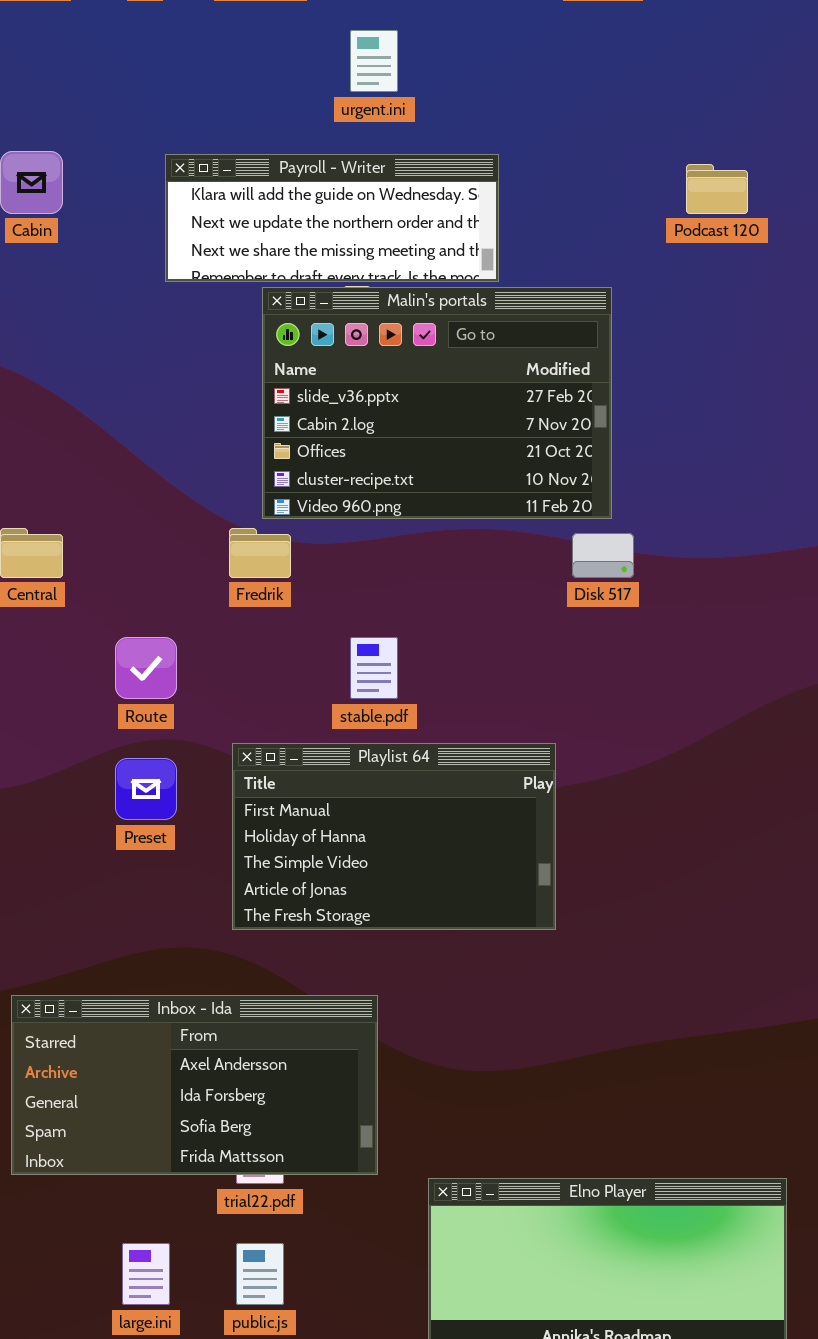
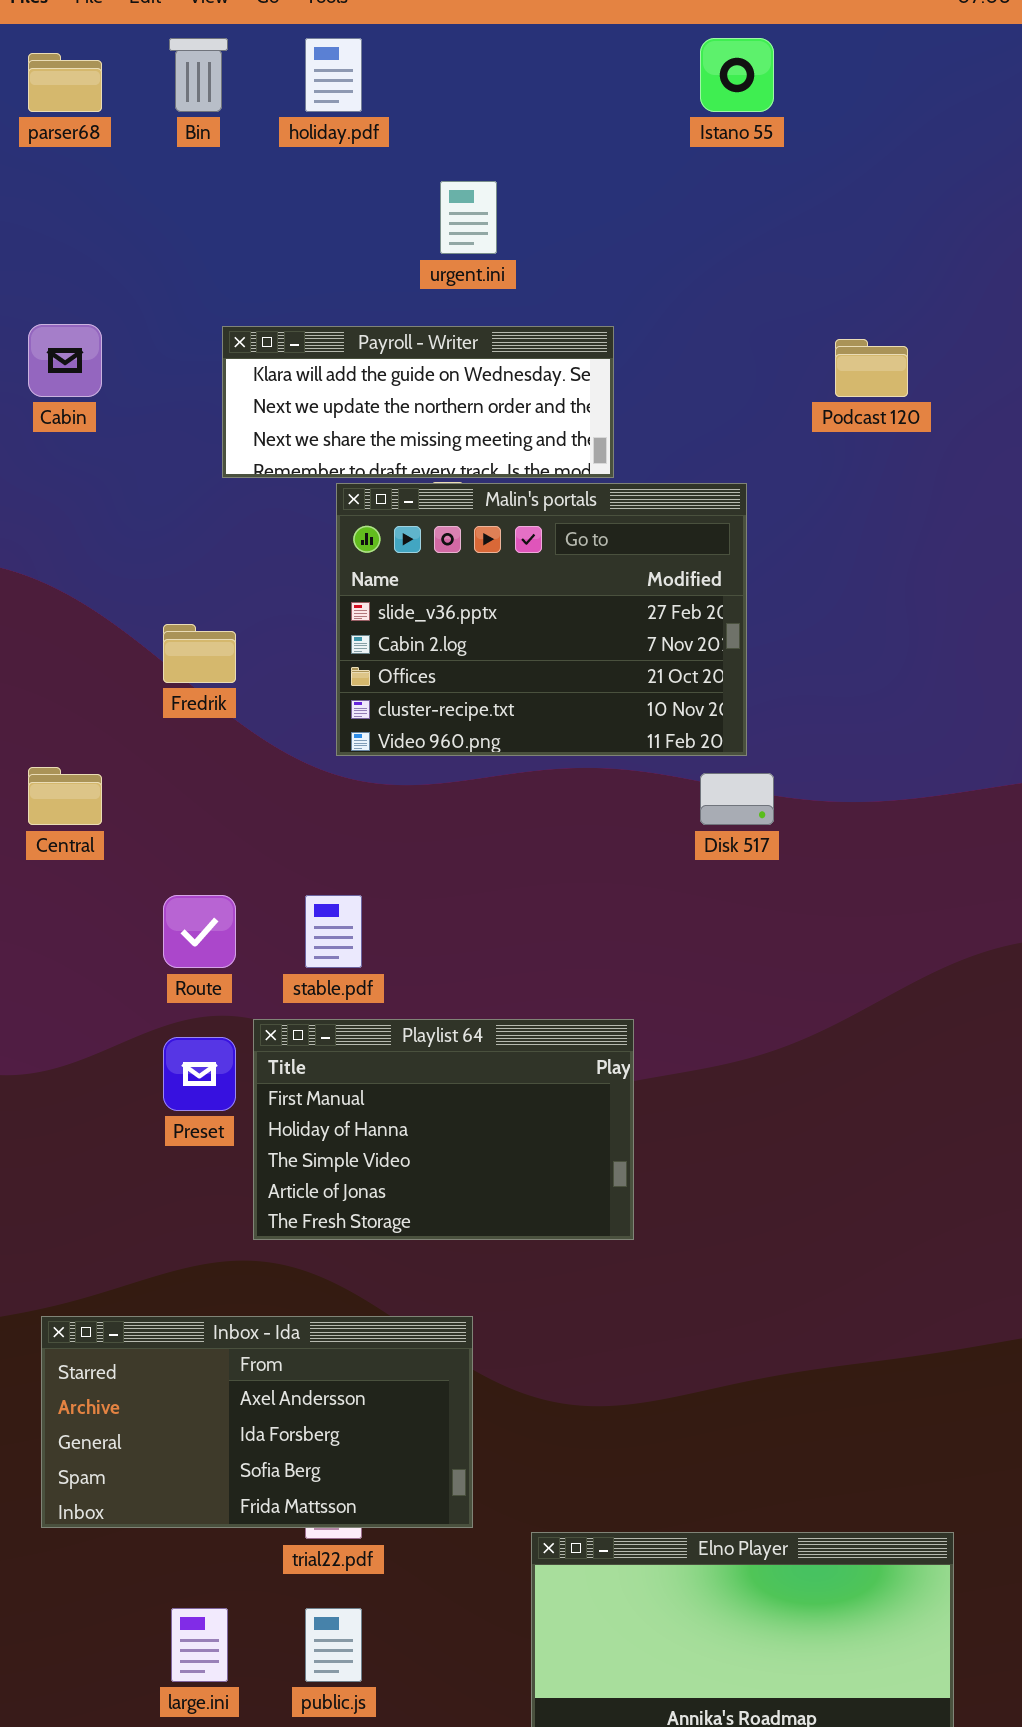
Fredrik: [229,528,291,578] -> [163,624,236,683], moved
stable.pdf: [350,637,398,699] -> [305,895,362,968], moved
Playlist 64: [232,743,556,930] -> [253,1019,634,1240], moved

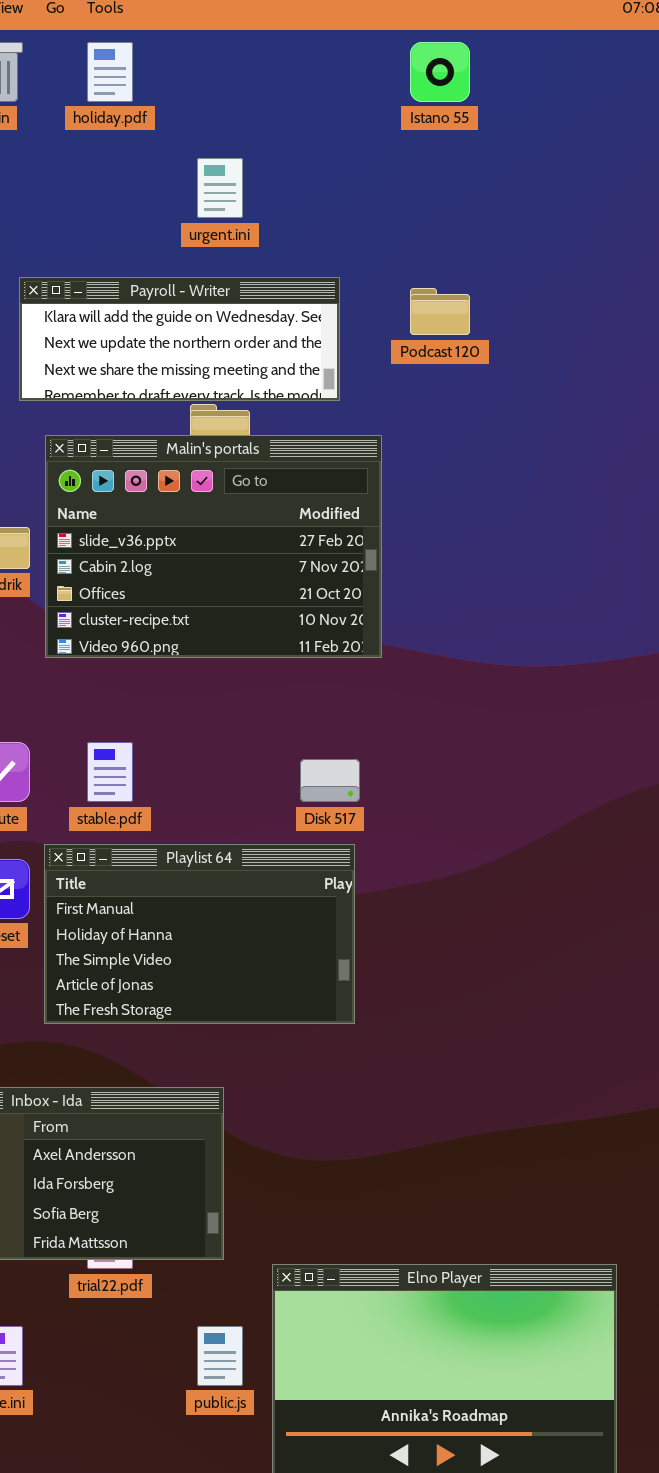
Podcast 120: [835,339,908,397] -> [410,288,470,335], moved
Malin's portals: [336,483,747,756] -> [45,435,382,658], moved
Disk 517: [700,773,774,825] -> [300,759,360,802], moved
public.js: [305,1608,362,1682] -> [197,1326,243,1386], moved

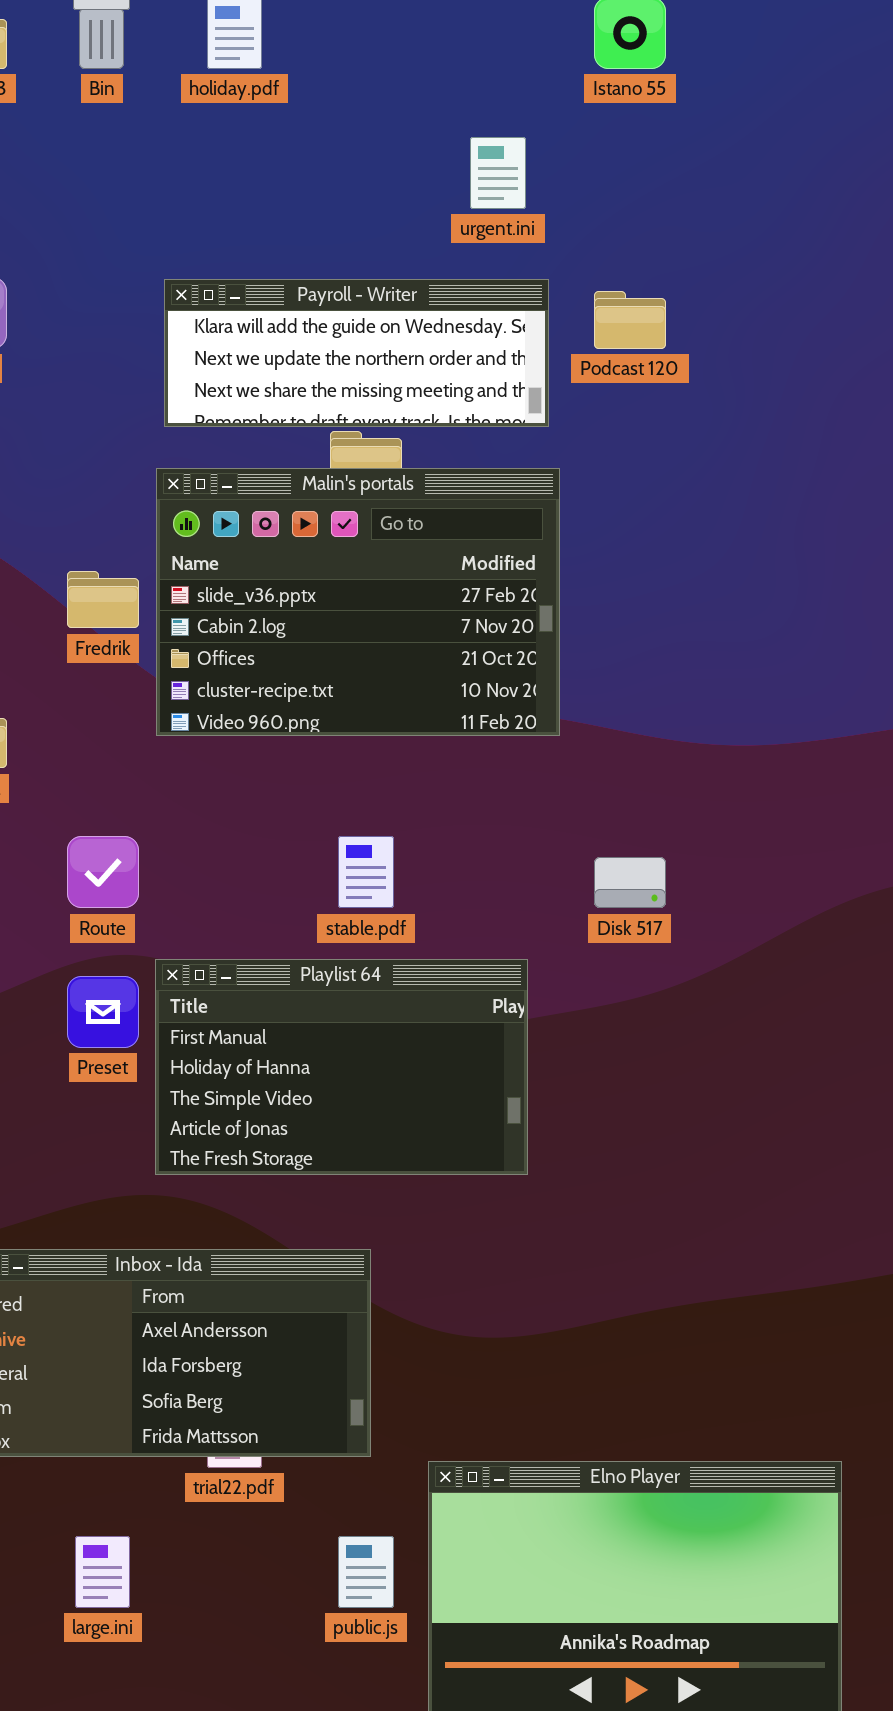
urgent.ini: [197,158,243,218] -> [470,137,526,209], moved
Payroll - Writer: [19,277,340,401] -> [164,279,549,427], moved
stable.pdf: [87,742,133,802] -> [338,836,394,908], moved
Disk 517: [300,759,360,802] -> [594,857,666,908], moved

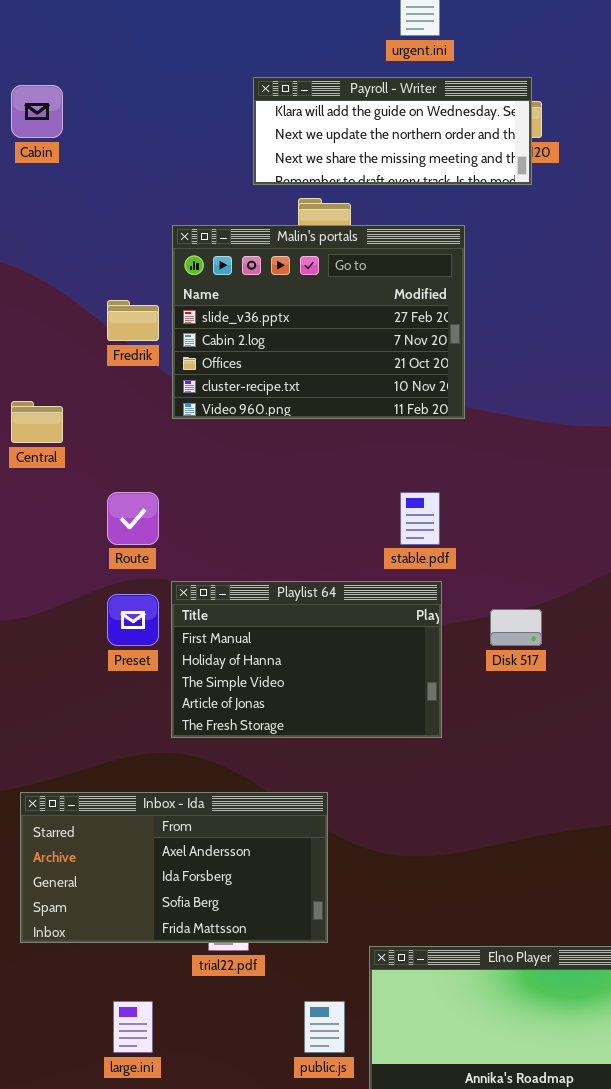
Payroll - Writer: [164,279,549,427] -> [253,77,532,185], moved
stable.pdf: [338,836,394,908] -> [400,492,440,545], moved
Disk 517: [594,857,666,908] -> [490,609,542,646], moved

